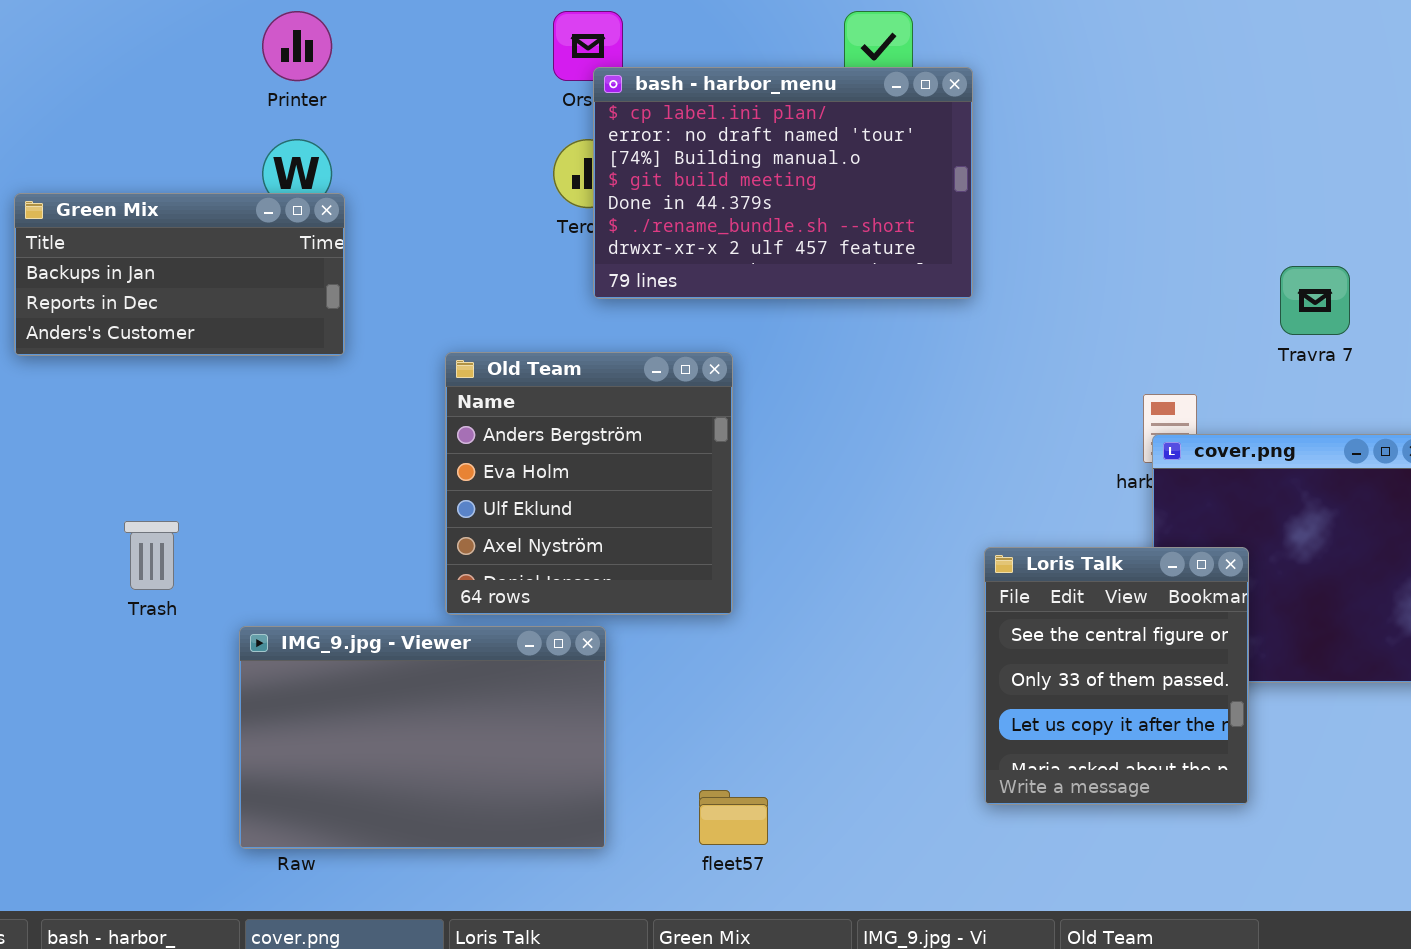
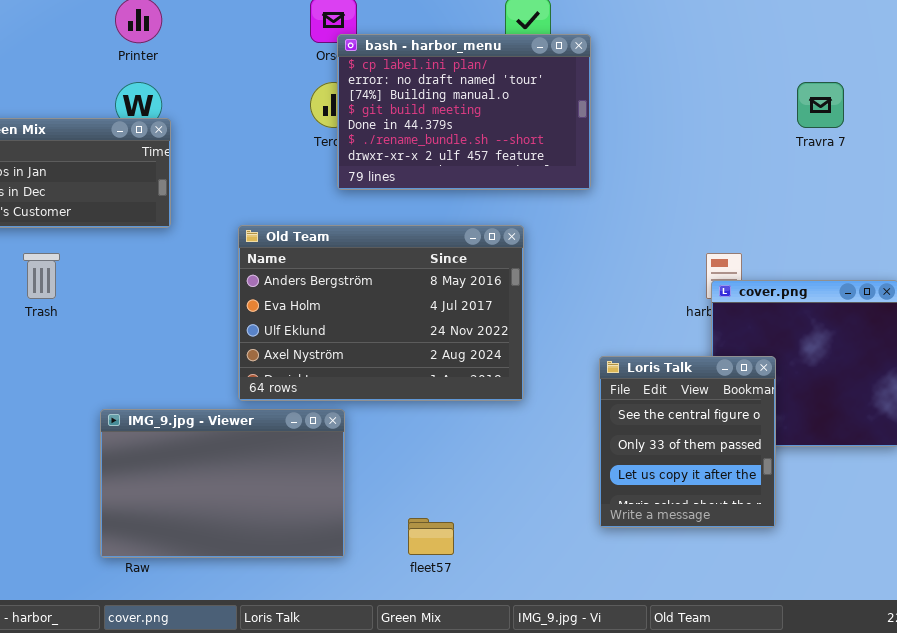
Travra 7: [1280,266,1350,335] -> [797,82,844,128], moved
Old Team: [445,352,733,615] -> [238,225,524,401], resized
Trash: [124,521,179,590] -> [23,253,60,299], moved

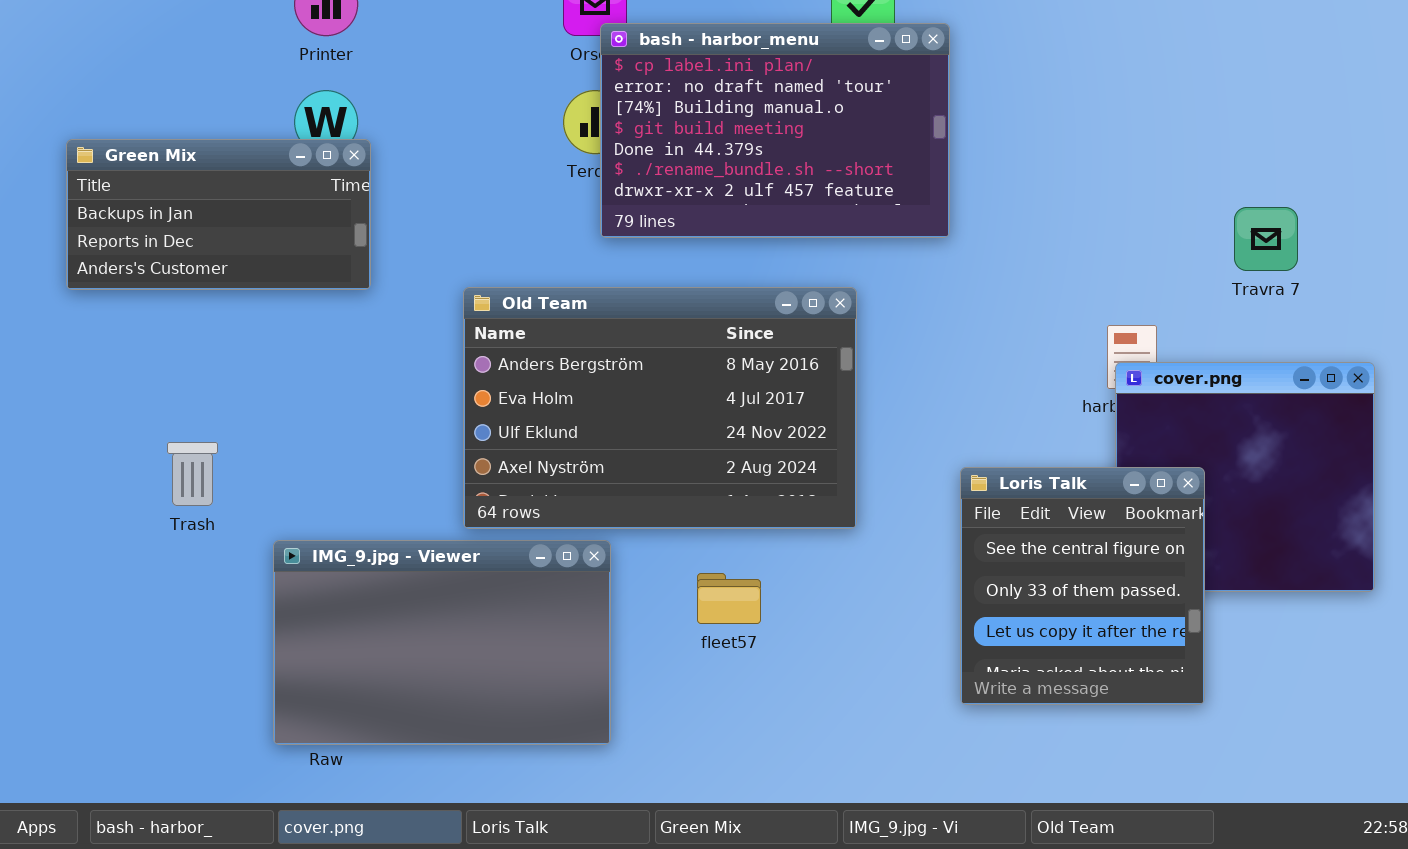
Travra 7: [797,82,844,128] -> [1234,207,1298,271], moved
Trash: [23,253,60,299] -> [167,442,218,506], moved
fleet57: [408,518,454,555] -> [697,573,761,624], moved

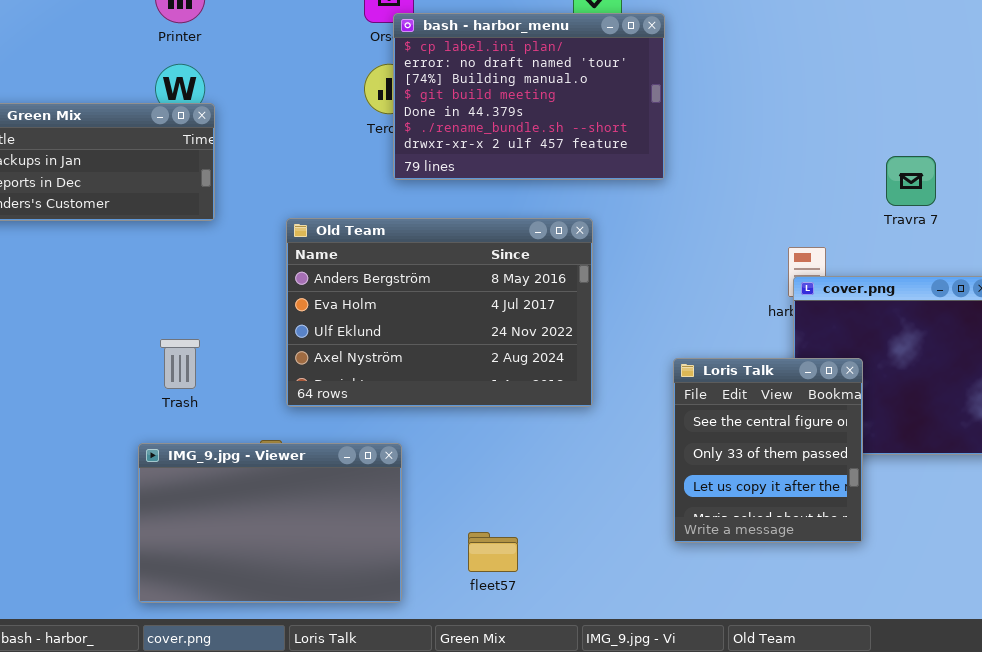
Trash: [167,442,218,506] -> [160,339,200,389], moved
IMG_9.jpg - Viewer: [273,540,611,745] -> [138,443,402,603], moved
fleet57: [697,573,761,624] -> [468,532,518,572], moved

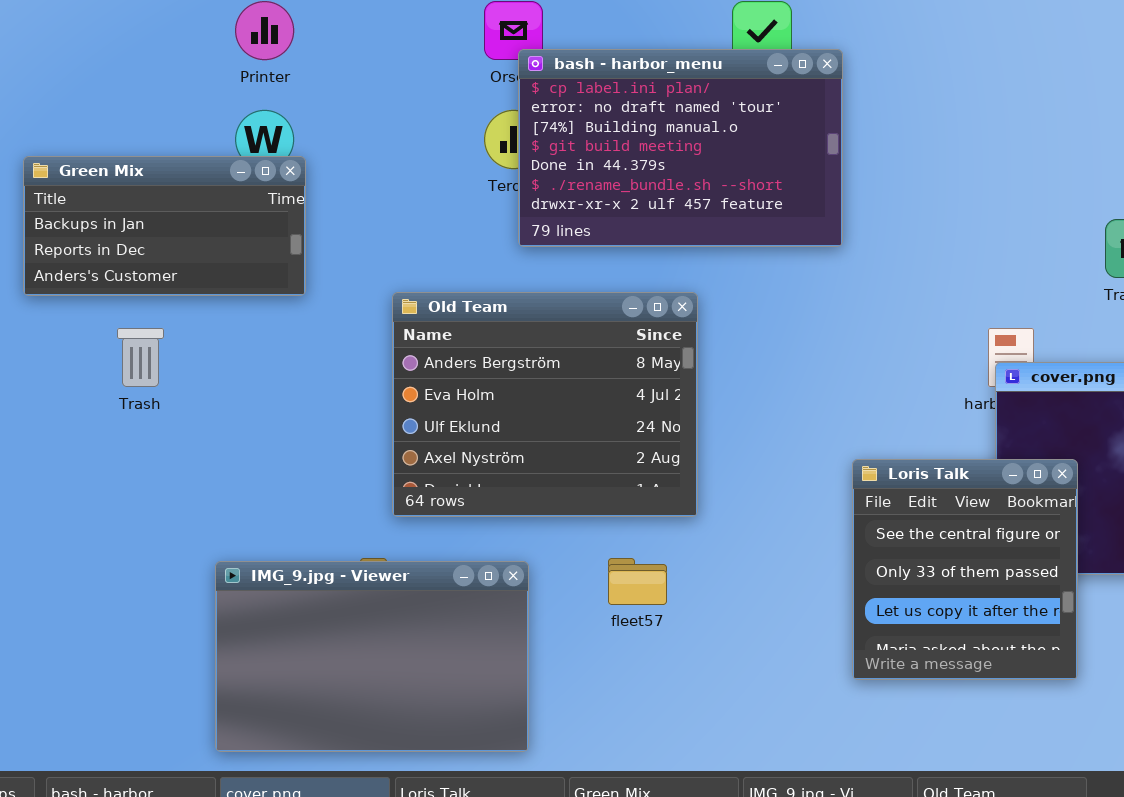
Old Team: [286,218,593,407] -> [392,292,698,517], resized
Trash: [160,339,200,389] -> [117,328,164,387], moved
fleet57: [468,532,518,572] -> [608,558,667,605], moved

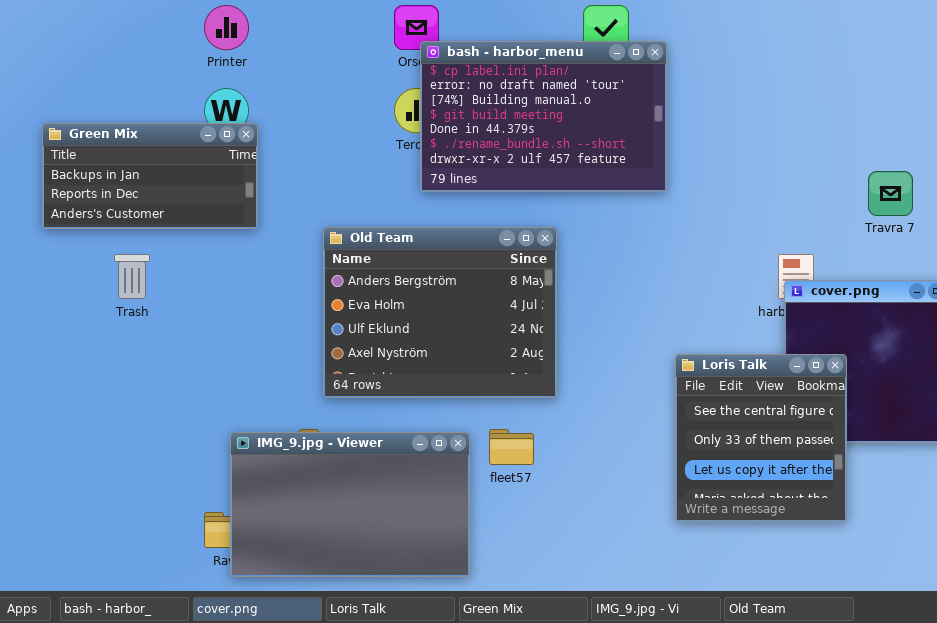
IMG_9.jpg - Viewer: [215,561,529,752] -> [230,432,470,577], moved

